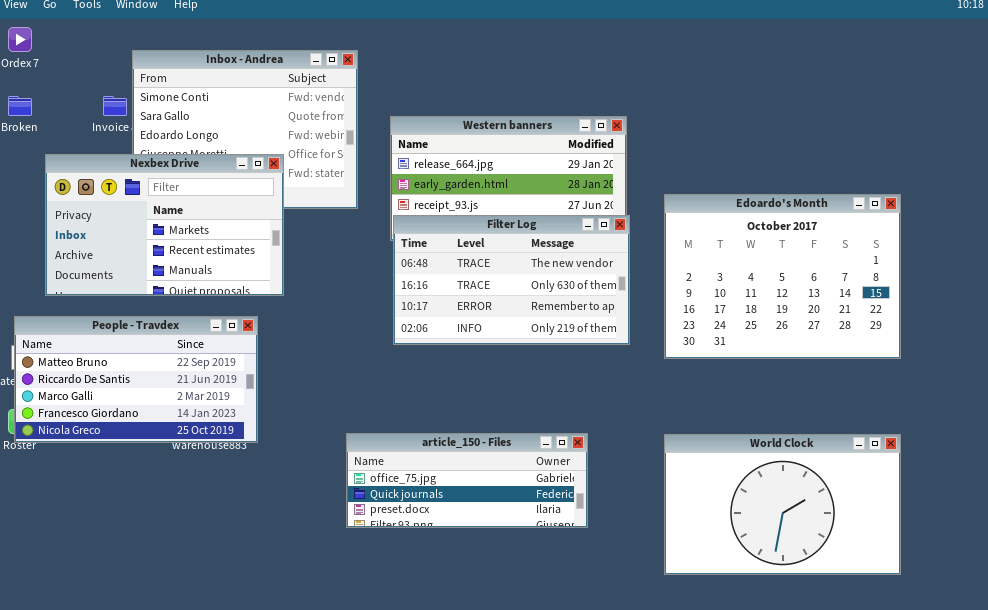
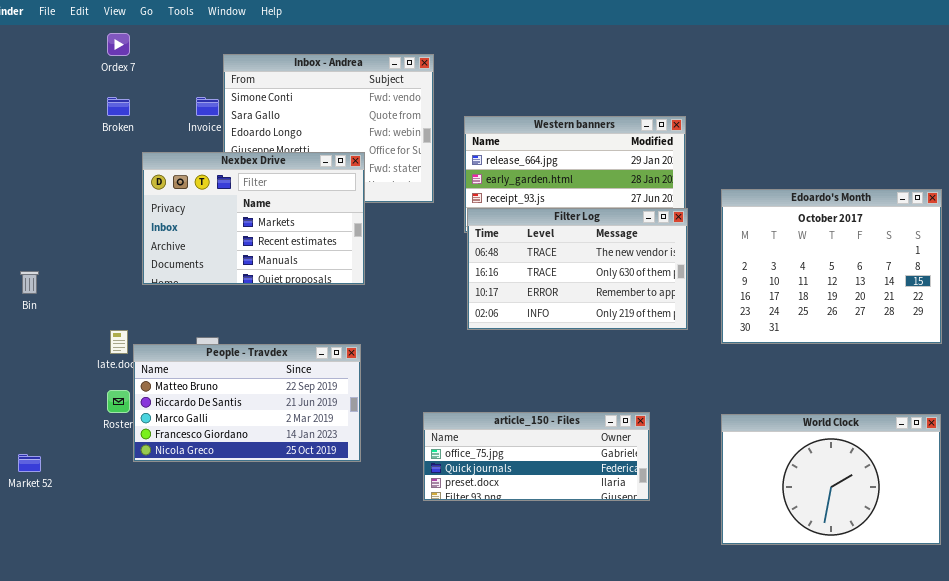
People - Travdex: [14,316,258,443] -> [133,344,361,462], moved

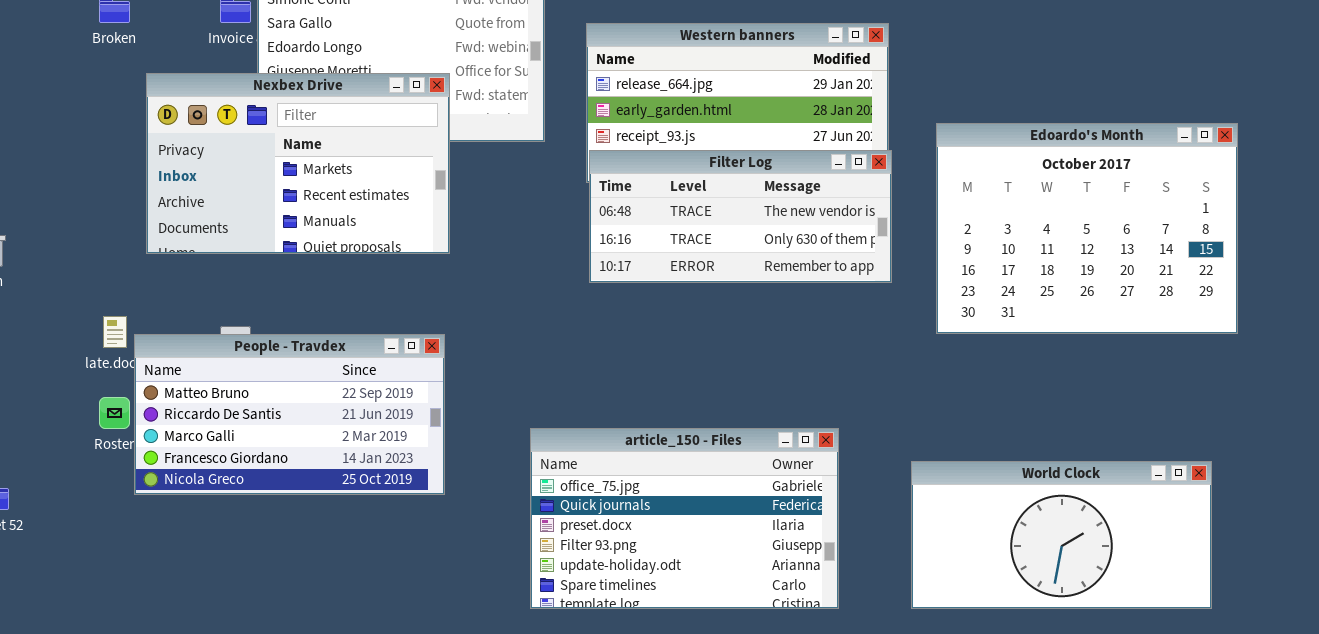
Filter Log: [467,208,688,330] -> [589,150,892,283], resized
article_150 - Files: [423,412,650,501] -> [530,428,839,609], resized
World Clock: [721,414,941,545] -> [911,461,1212,609], moved, resized

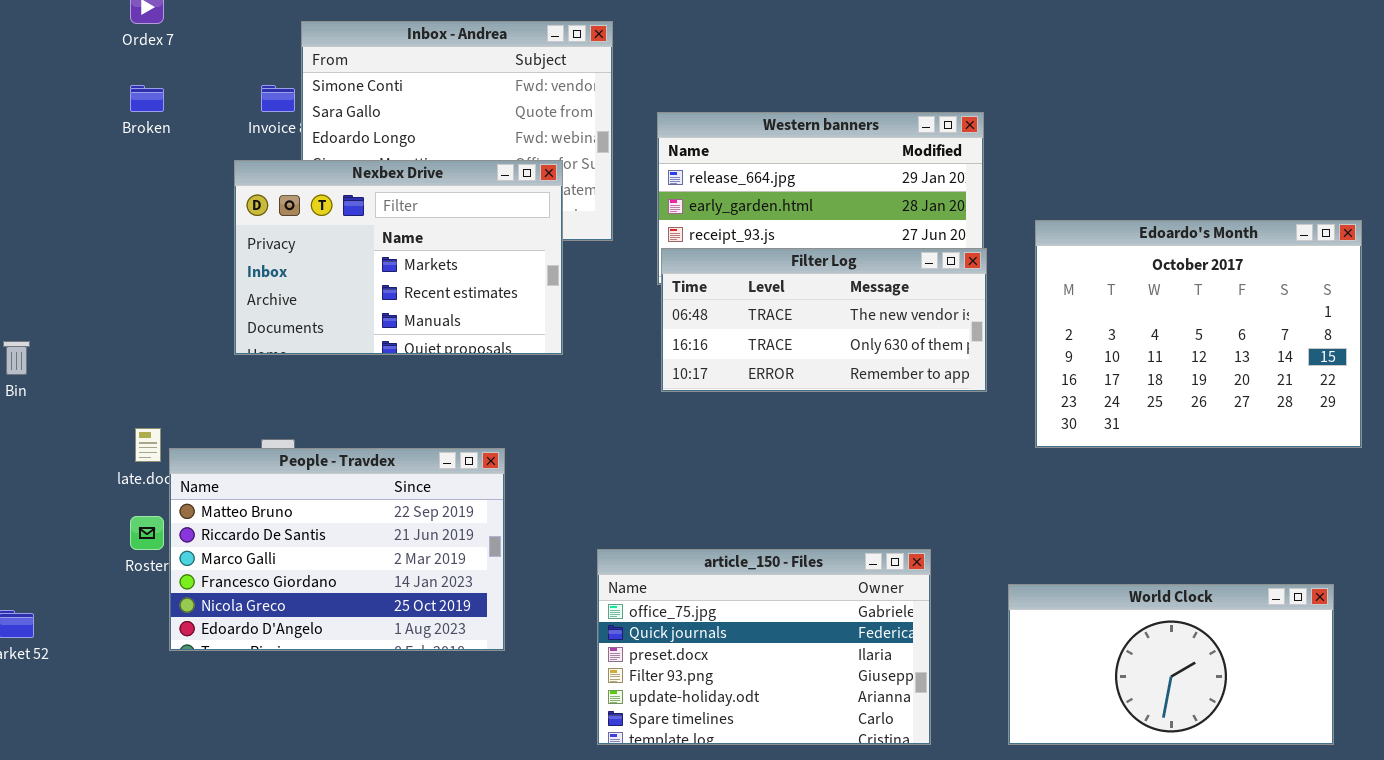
Nexbex Drive: [146,73,450,254] -> [234,160,563,355], moved
People - Travdex: [134,334,445,495] -> [169,448,505,651], resized

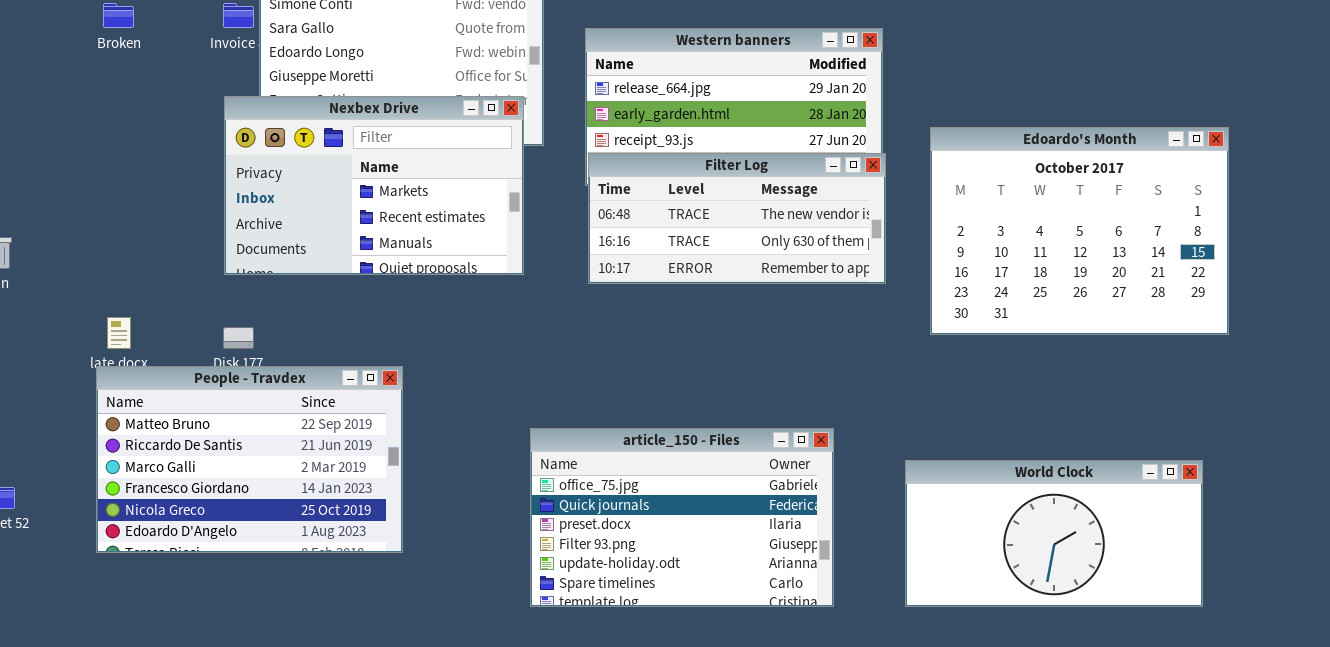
Nexbex Drive: [234,160,563,355] -> [224,96,524,275], moved
People - Travdex: [169,448,505,651] -> [96,366,403,553], moved

